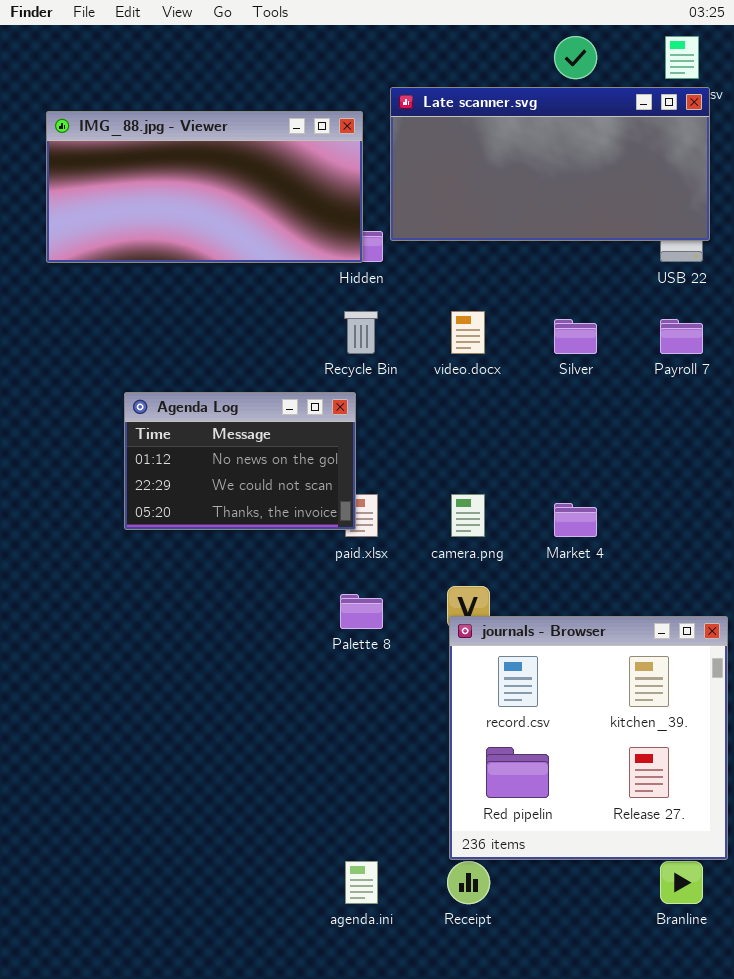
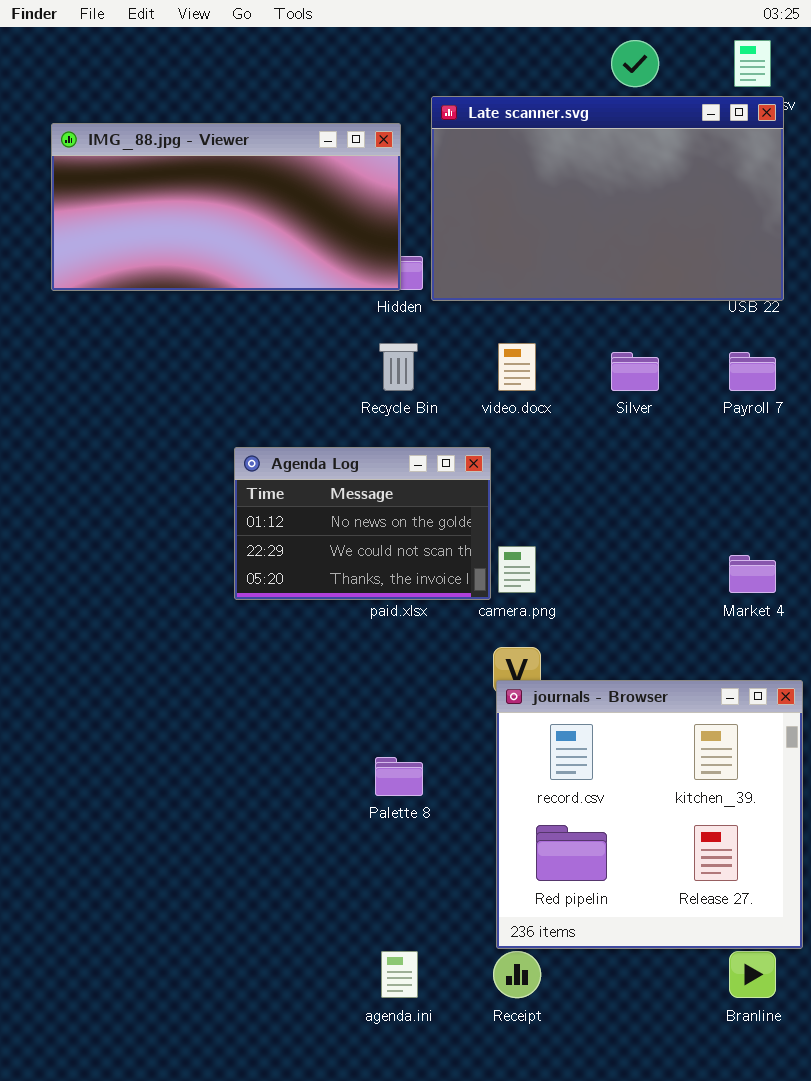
Late scanner.svg: [390,87,710,241] -> [431,96,784,301], resized
Agenda Log: [124,392,356,530] -> [234,447,491,600], moved
Market 4: [554,503,597,537] -> [729,555,776,593], moved
Palette 8: [340,594,383,629] -> [375,757,423,796], moved

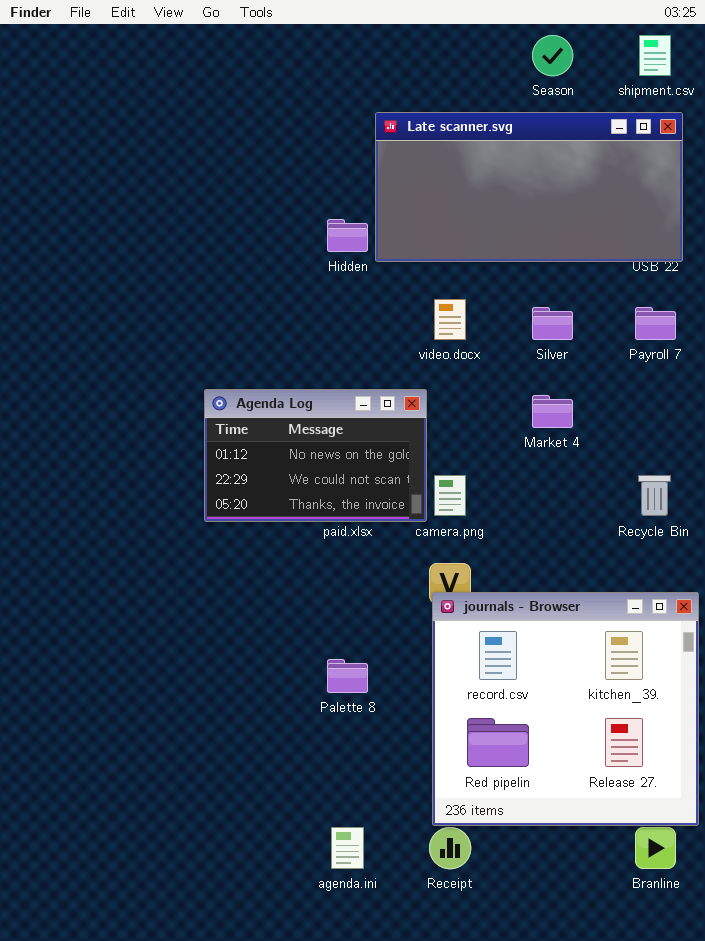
Late scanner.svg: [431,96,784,301] -> [375,112,683,262], resized
IMG_88.jpg - Viewer: [51,123,401,291] -> none, closed
Recycle Bin: [379,343,418,391] -> [638,475,671,516], moved
Market 4: [729,555,776,593] -> [532,395,573,428], moved

